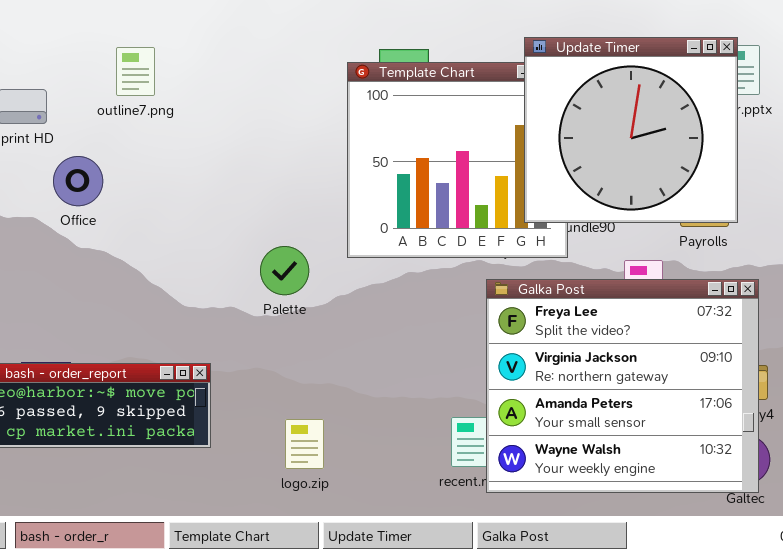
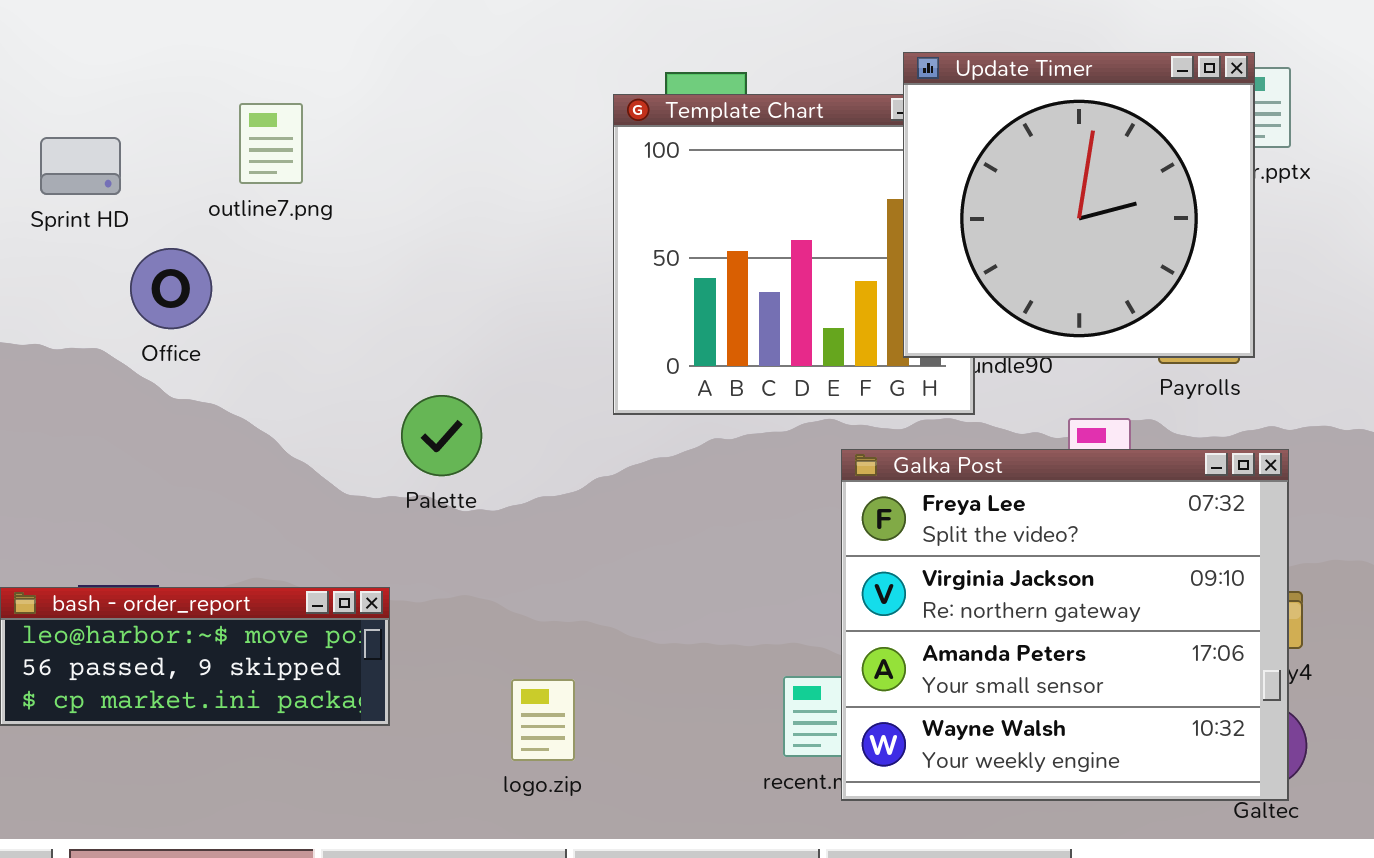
outline7.png: [116,47,155,96] -> [239,103,303,184], moved
Palette: [260,246,309,295] -> [401,395,482,476], moved

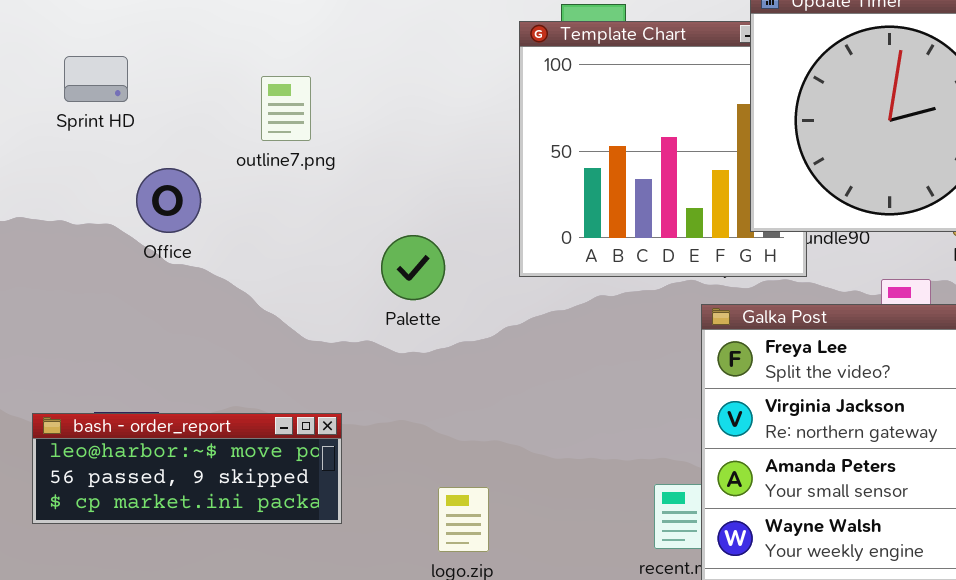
outline7.png: [239,103,303,184] -> [261,76,311,141], moved
Office: [130,248,212,329] -> [136,168,201,233], moved
Palette: [401,395,482,476] -> [381,235,445,300], moved

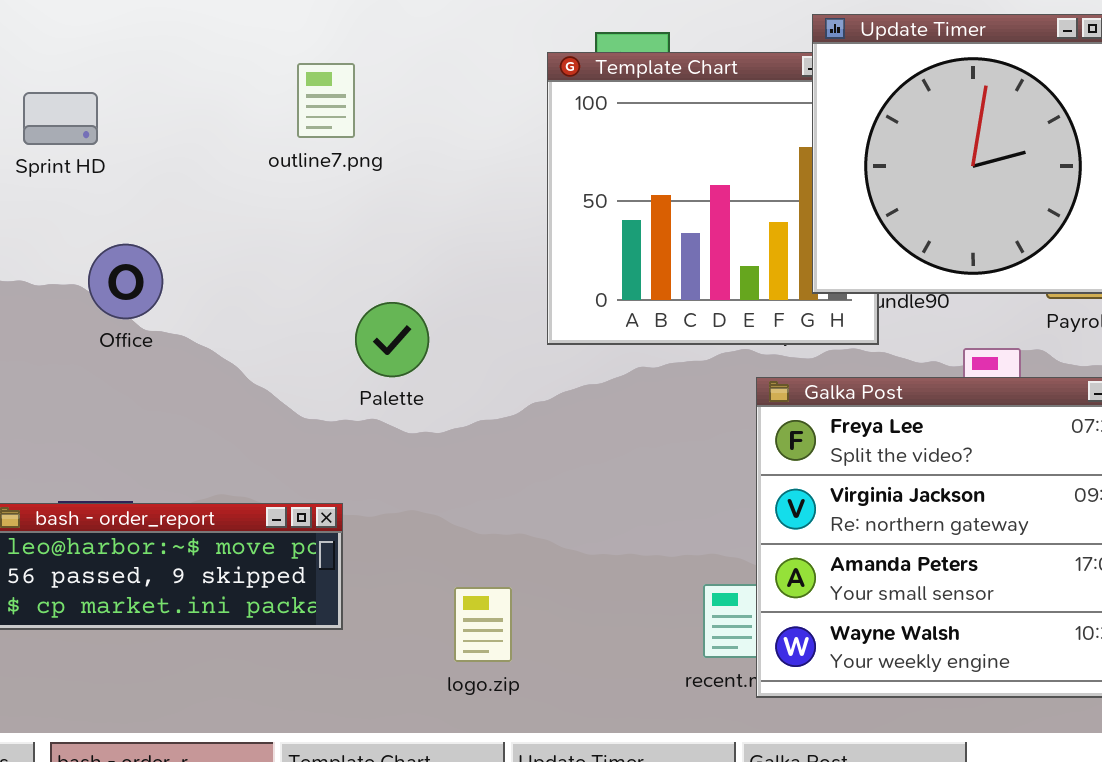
outline7.png: [261,76,311,141] -> [297,63,355,138], moved
Office: [136,168,201,233] -> [88,244,163,319], moved
Palette: [381,235,445,300] -> [355,302,429,377], moved

